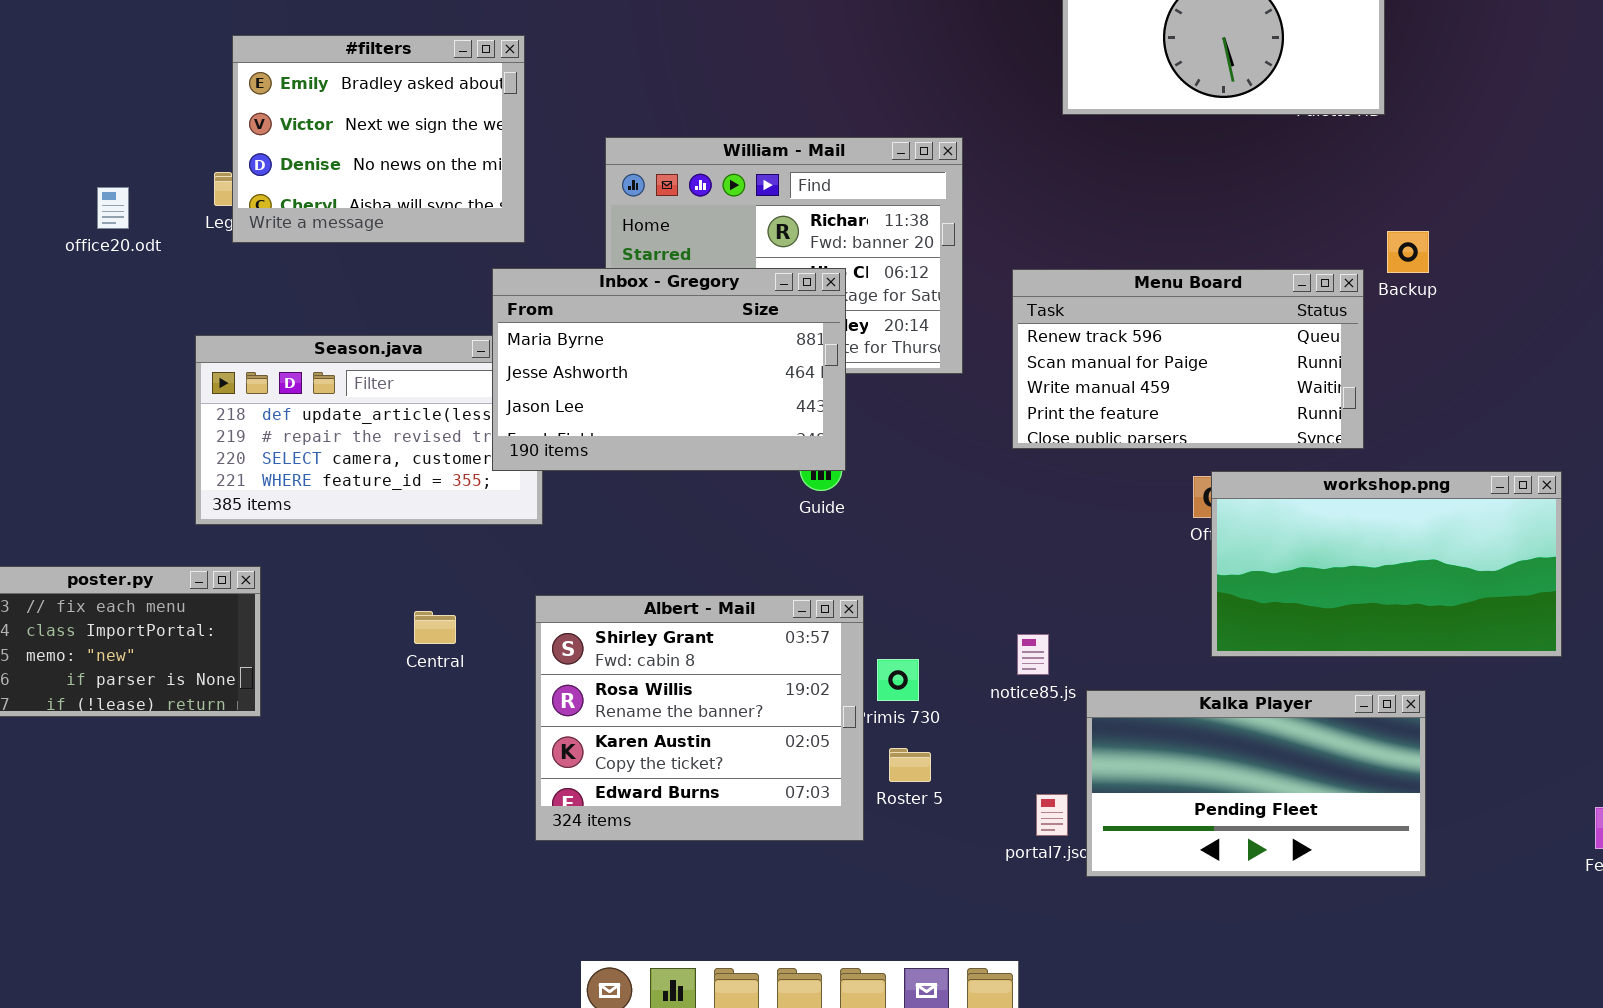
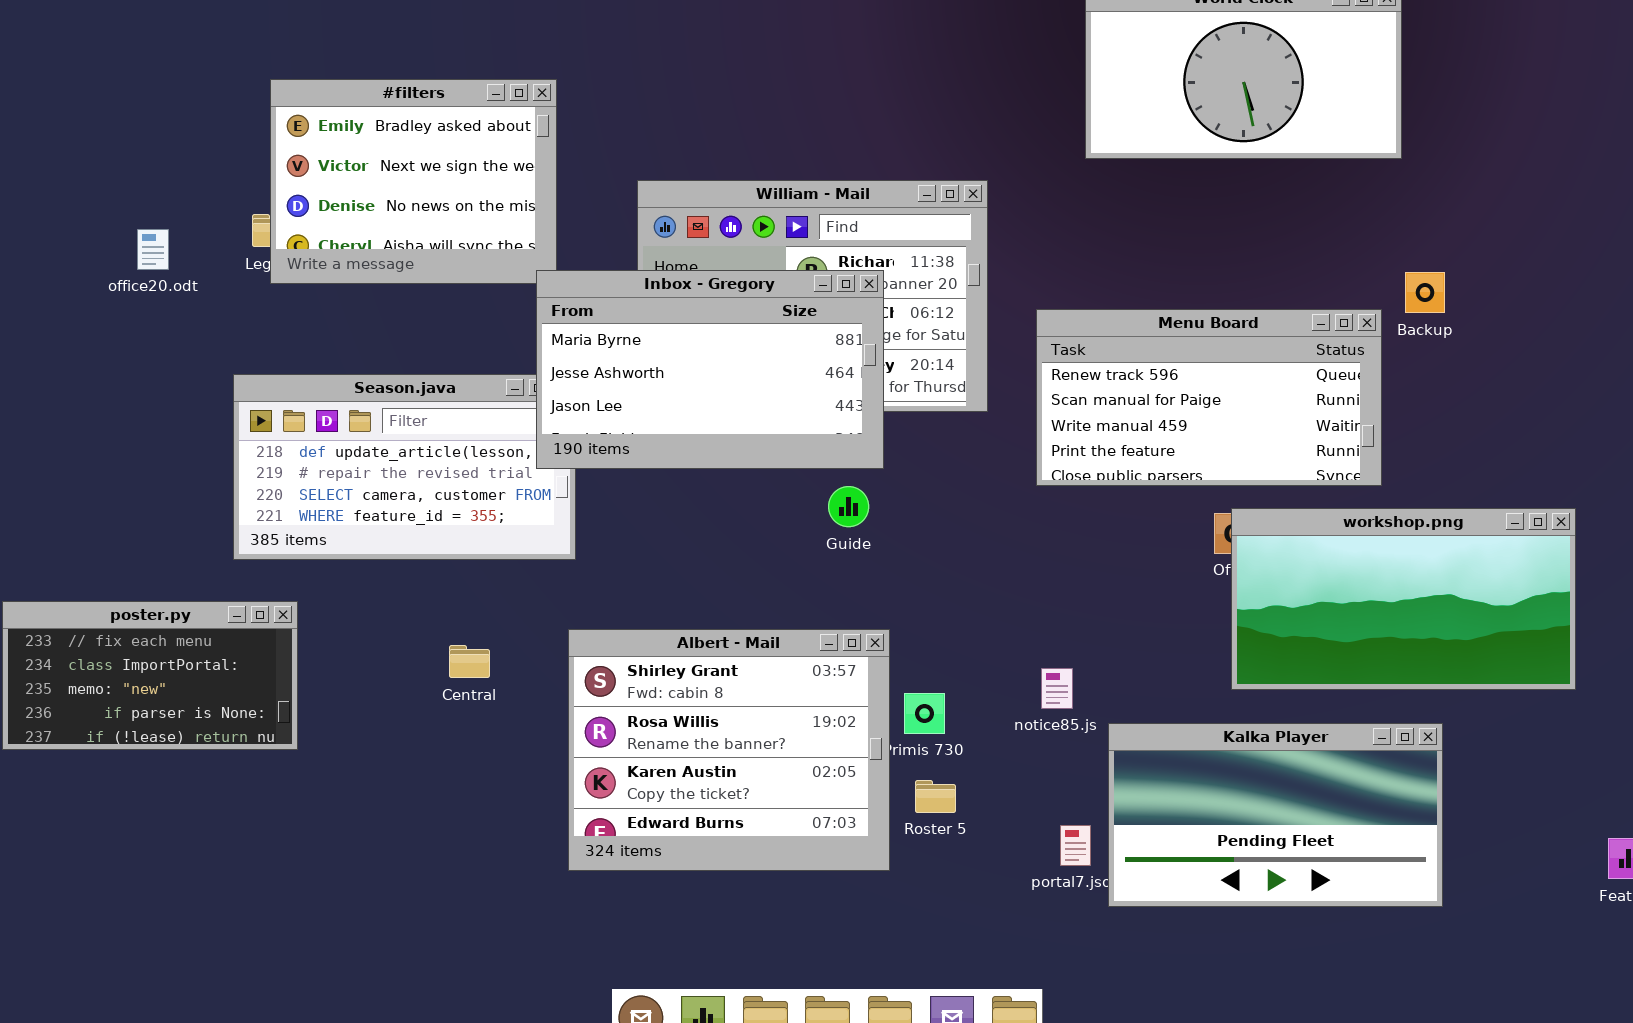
Inbox - Gregory: [492,268,846,471] -> [536,270,884,469], moved

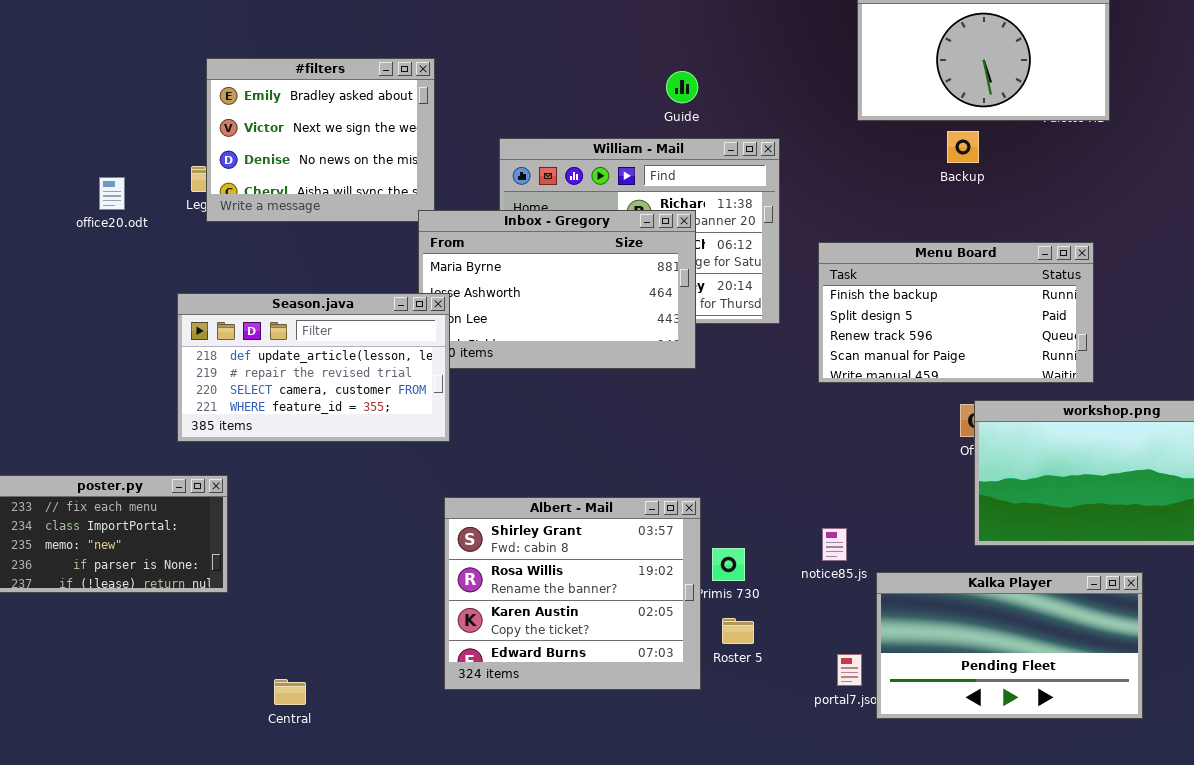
Backup: [1405,272,1445,313] -> [947,131,979,163], moved
Menu Board: [1036,309,1382,486] -> [818,242,1094,383], scrolled up 2 rows
Season.java: [233,374,576,560] -> [177,293,450,442], raised
Guide: [828,486,869,527] -> [666,71,698,103], moved
Central: [449,645,490,678] -> [274,679,306,705], moved

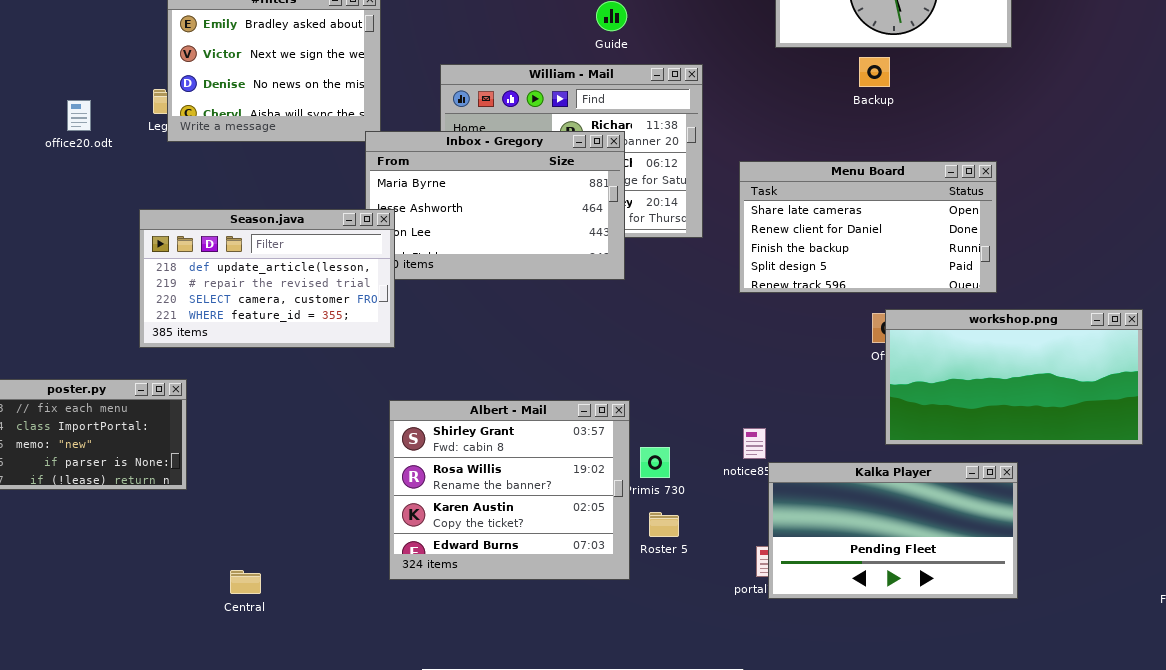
Menu Board: [818,242,1094,383] -> [739,161,997,293], scrolled up 2 rows
Kalka Player: [876,572,1143,719] -> [768,462,1018,599], moved

